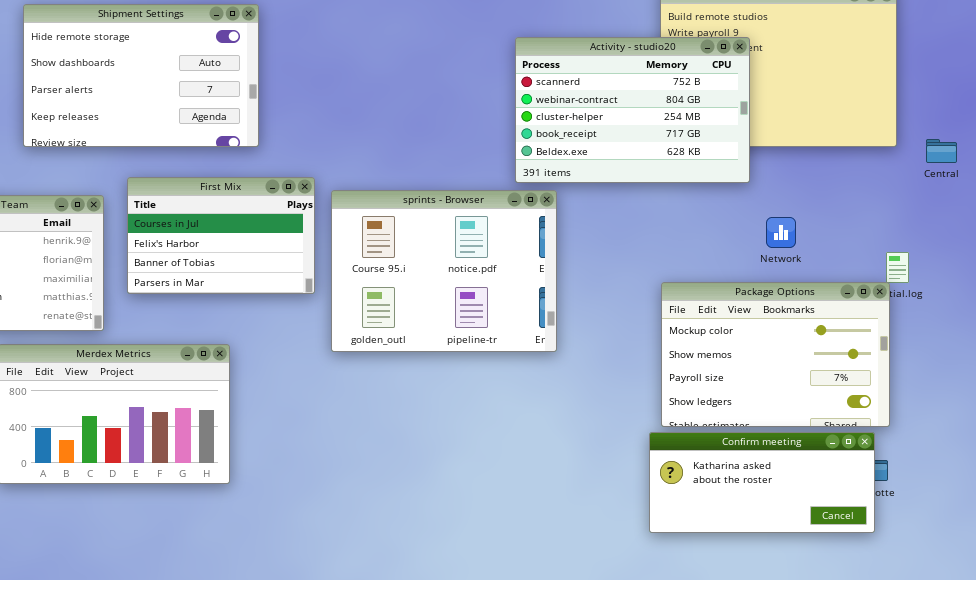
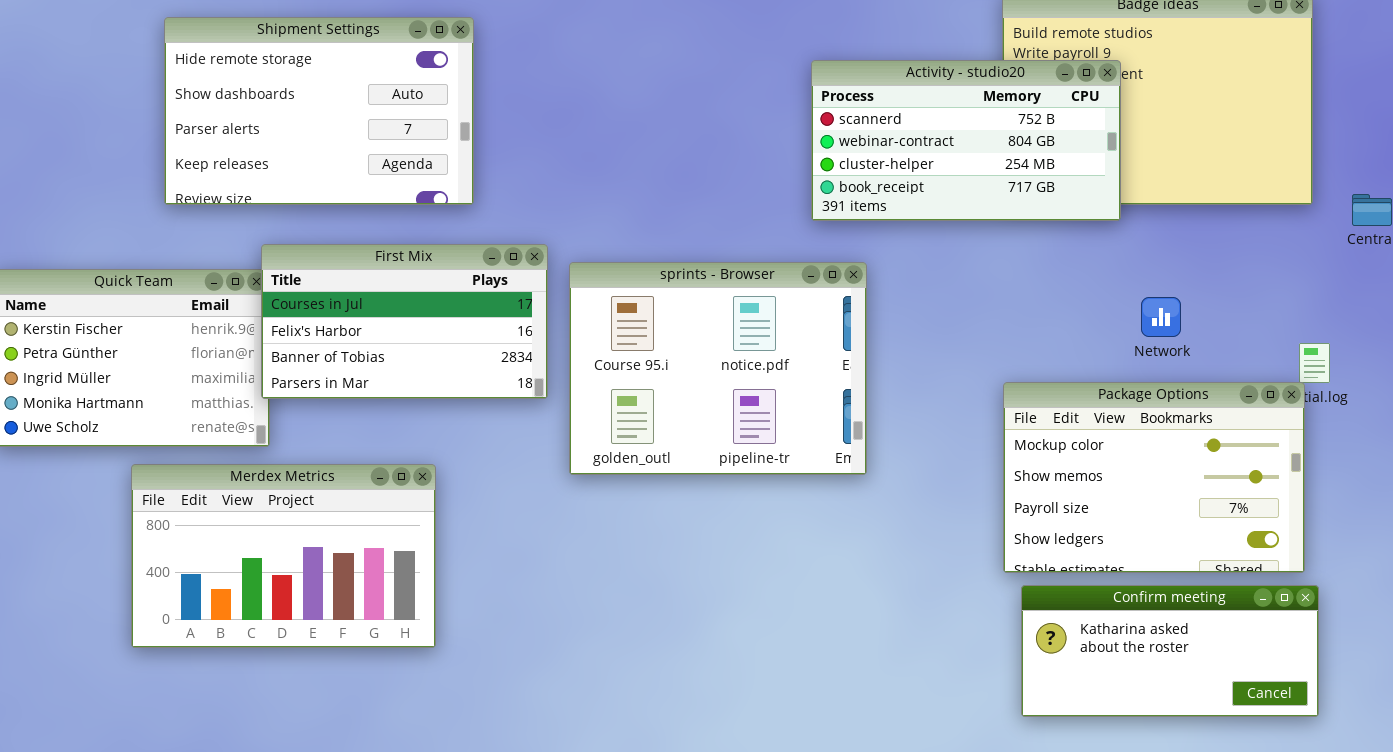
Activity - studio20: [515,37,750,183] -> [811,60,1121,221], resized
First Mix: [127,177,315,294] -> [261,244,548,399], resized
Confirm meeting: [649,432,875,533] -> [1021,585,1319,717], moved

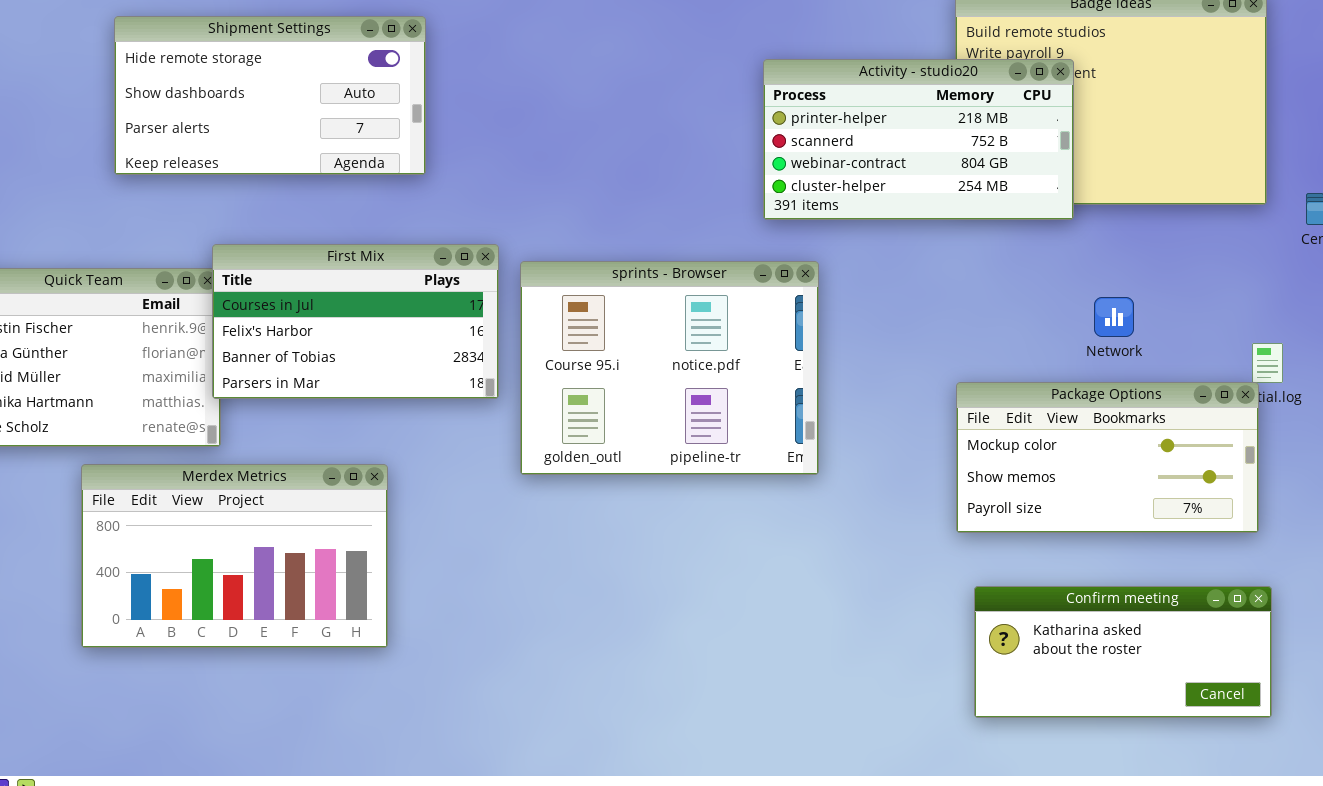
Shipment Settings: [164,17,474,205] -> [114,16,426,175], resized
Activity - studio20: [811,60,1121,221] -> [763,59,1074,220], scrolled up 1 row
Package Options: [1003,382,1305,573] -> [956,382,1259,533], resized

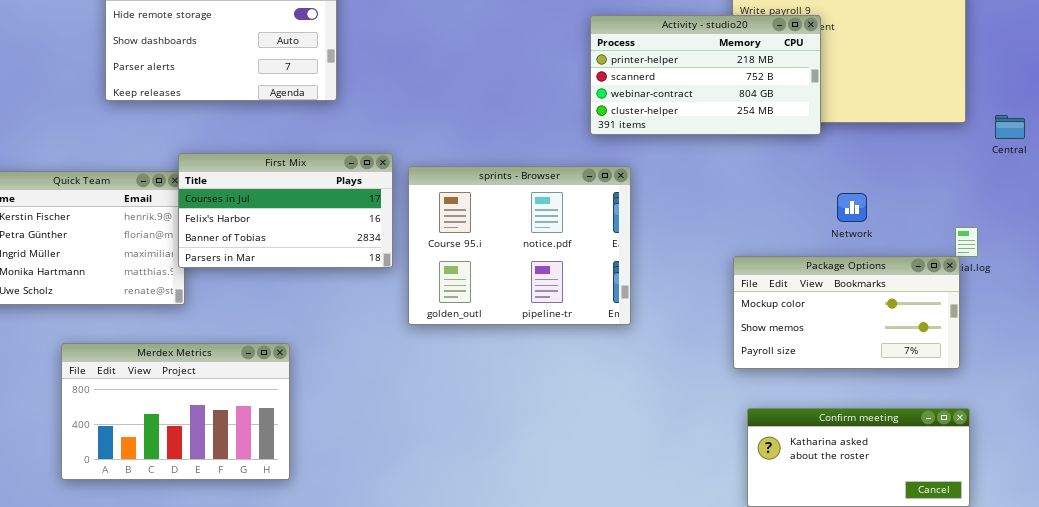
Merdex Metrics: [81,464,388,648] -> [61,343,290,480], moved

